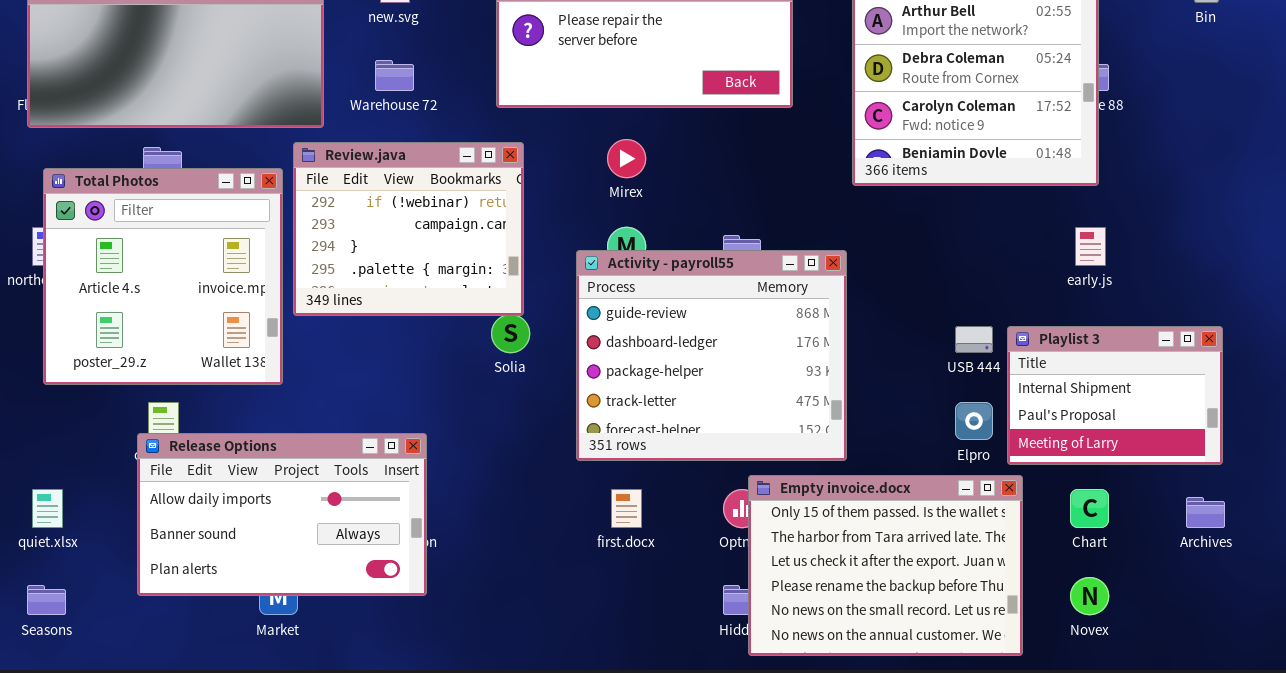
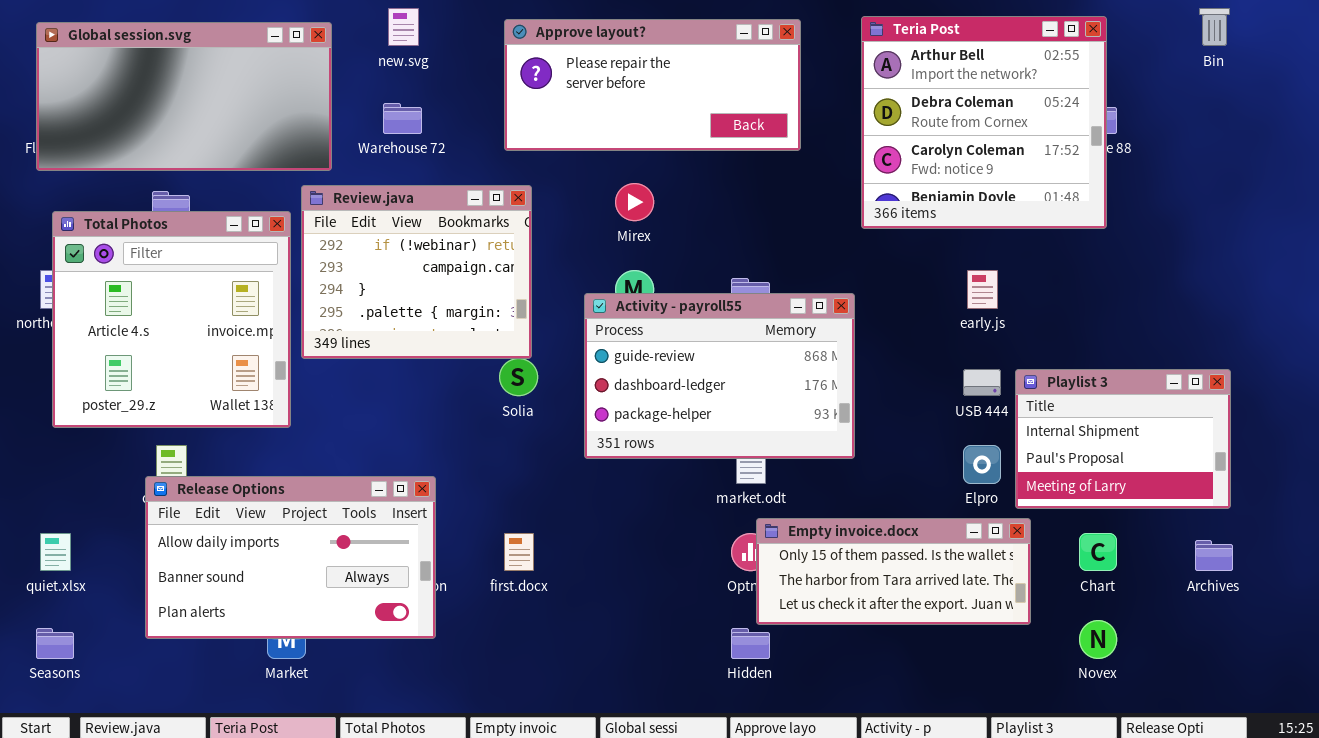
early.js: [1075,227,1106,266] -> [967,270,998,309], moved
Activity - payroll55: [576,250,847,461] -> [584,293,855,459], resized
Empty invoice.docx: [748,475,1023,656] -> [756,518,1031,625], resized
first.docx: [611,489,642,528] -> [504,533,534,571], moved

